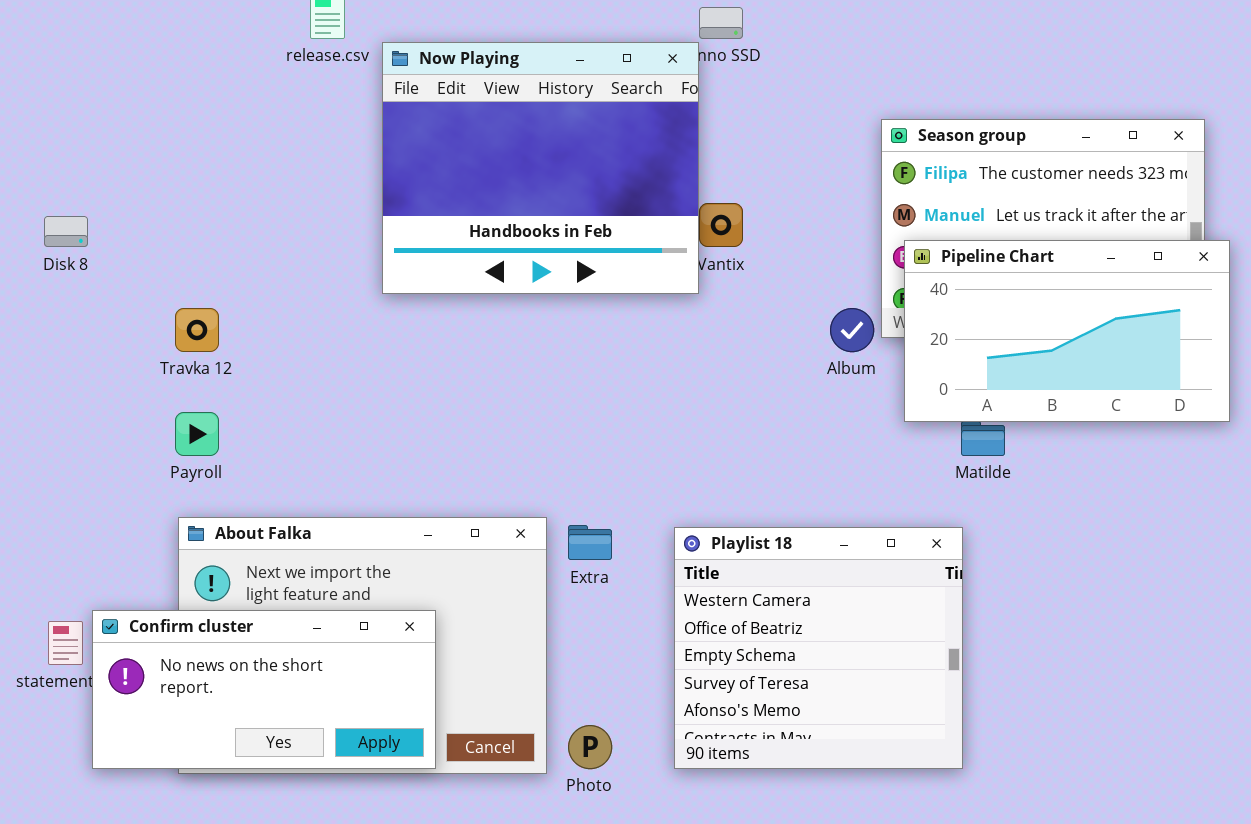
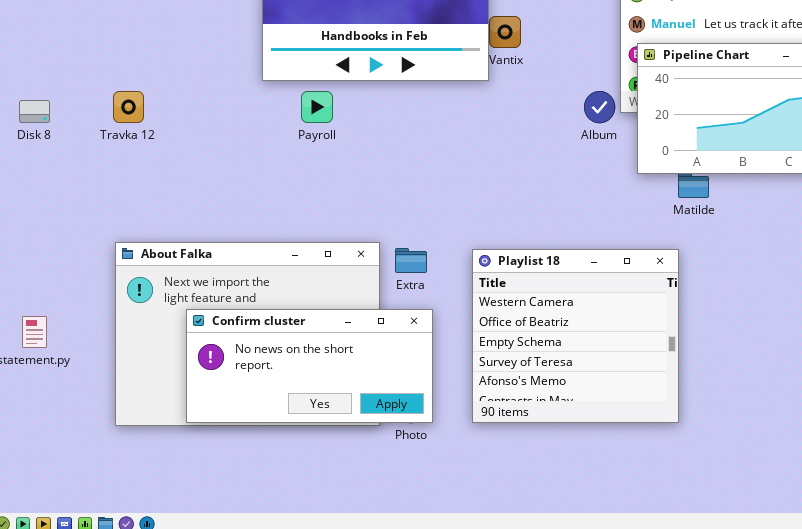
Disk 8: [44,216,88,247] -> [19,100,50,123], moved
Payroll: [175,412,219,456] -> [301,91,333,123], moved
Confirm cluster: [92,610,436,769] -> [186,309,433,423], moved

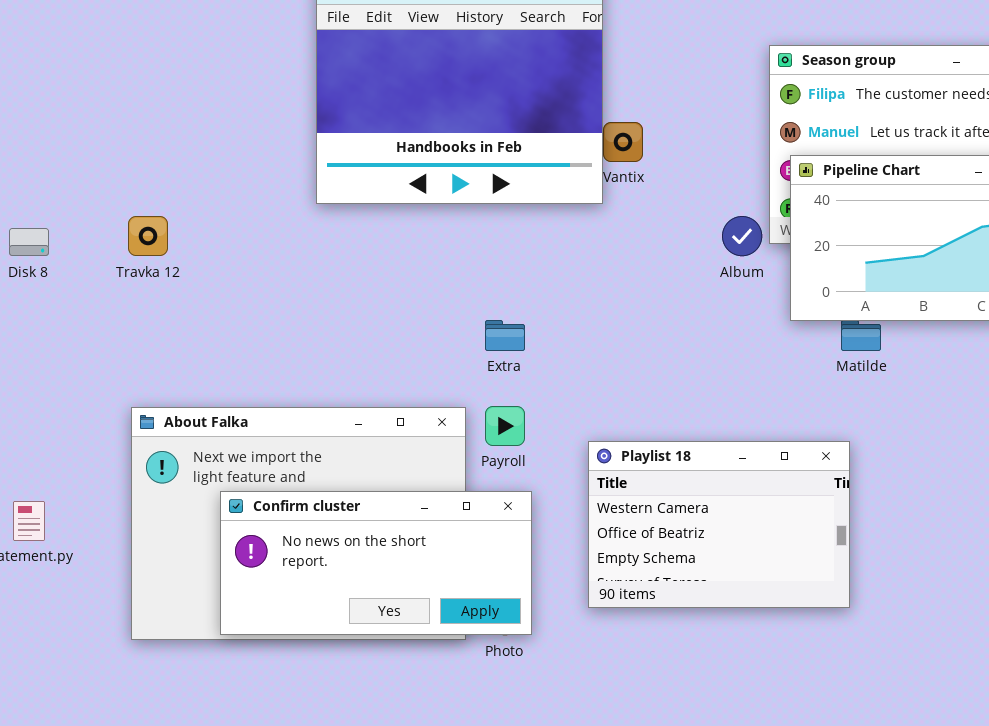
Payroll: [301,91,333,123] -> [485,406,525,446], moved
Extra: [395,248,427,273] -> [485,320,525,351], moved
Playlist 18: [472,249,679,423] -> [588,441,850,608], moved, resized

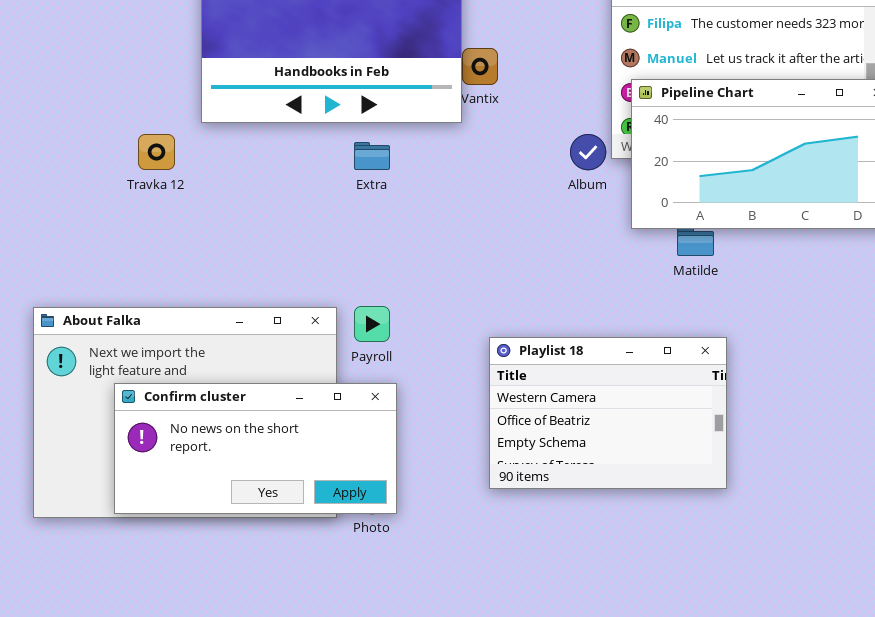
Travka 12: [128,216,168,256] -> [138,134,175,170], moved
Extra: [485,320,525,351] -> [354,142,390,170], moved
Playlist 18: [588,441,850,608] -> [489,337,727,489], moved

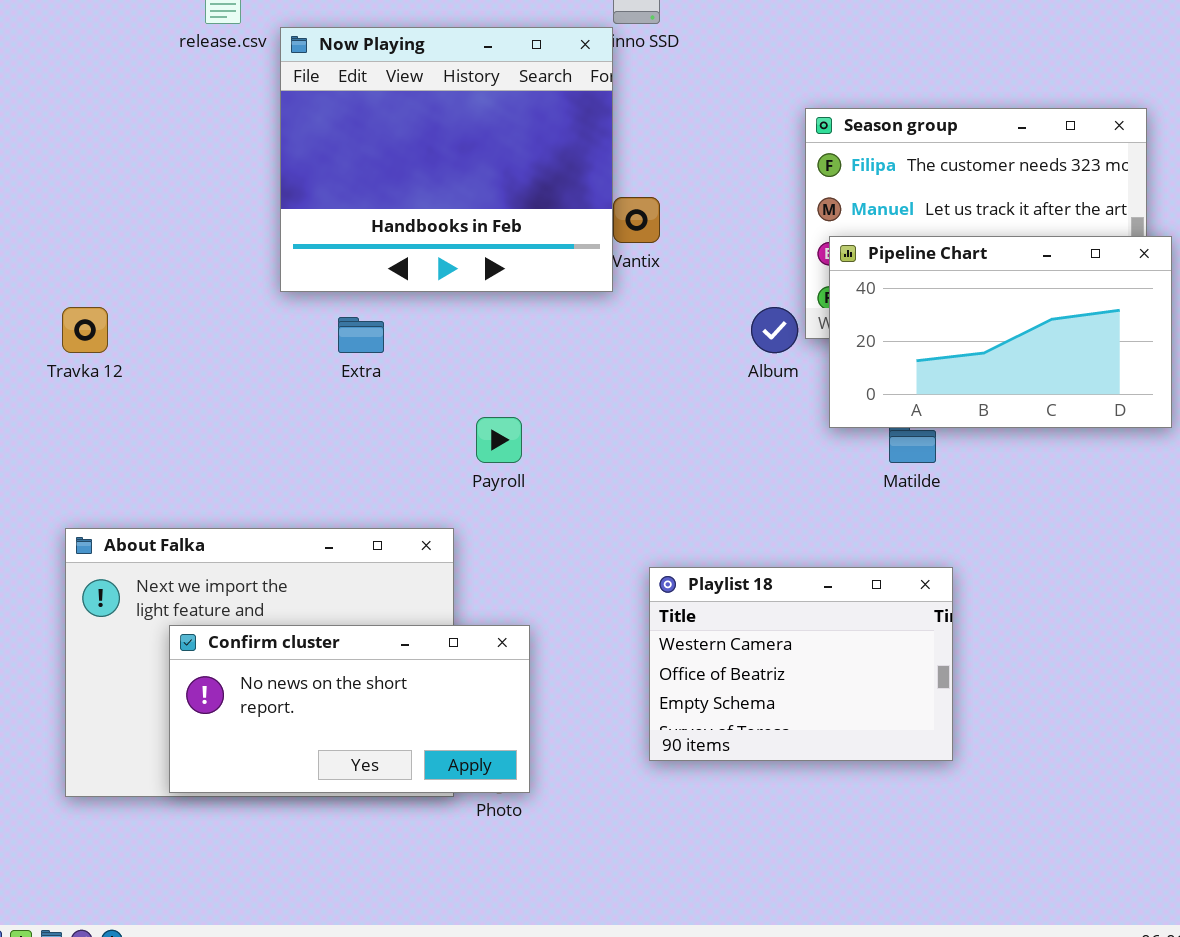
Travka 12: [138,134,175,170] -> [62,307,108,353], moved
Extra: [354,142,390,170] -> [338,317,384,353], moved
Payroll: [354,306,390,342] -> [476,417,522,463], moved

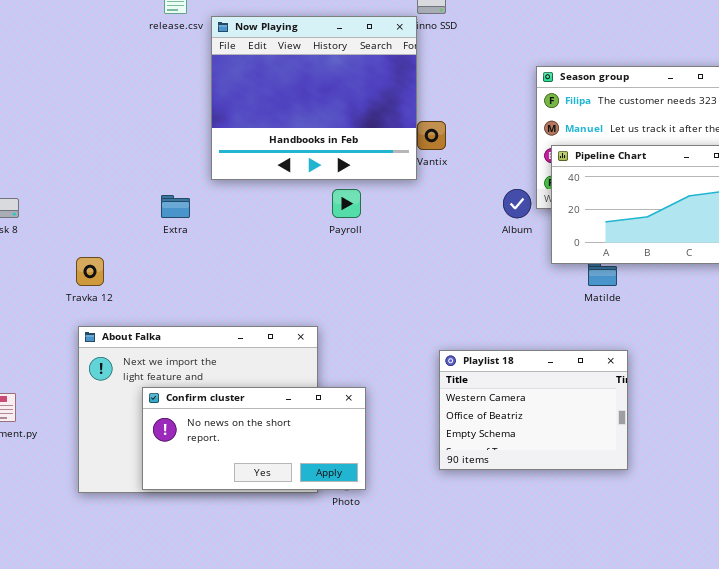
Travka 12: [62,307,108,353] -> [76,257,104,286], moved
Extra: [338,317,384,353] -> [161,195,190,218], moved
Payroll: [476,417,522,463] -> [332,189,361,218], moved

